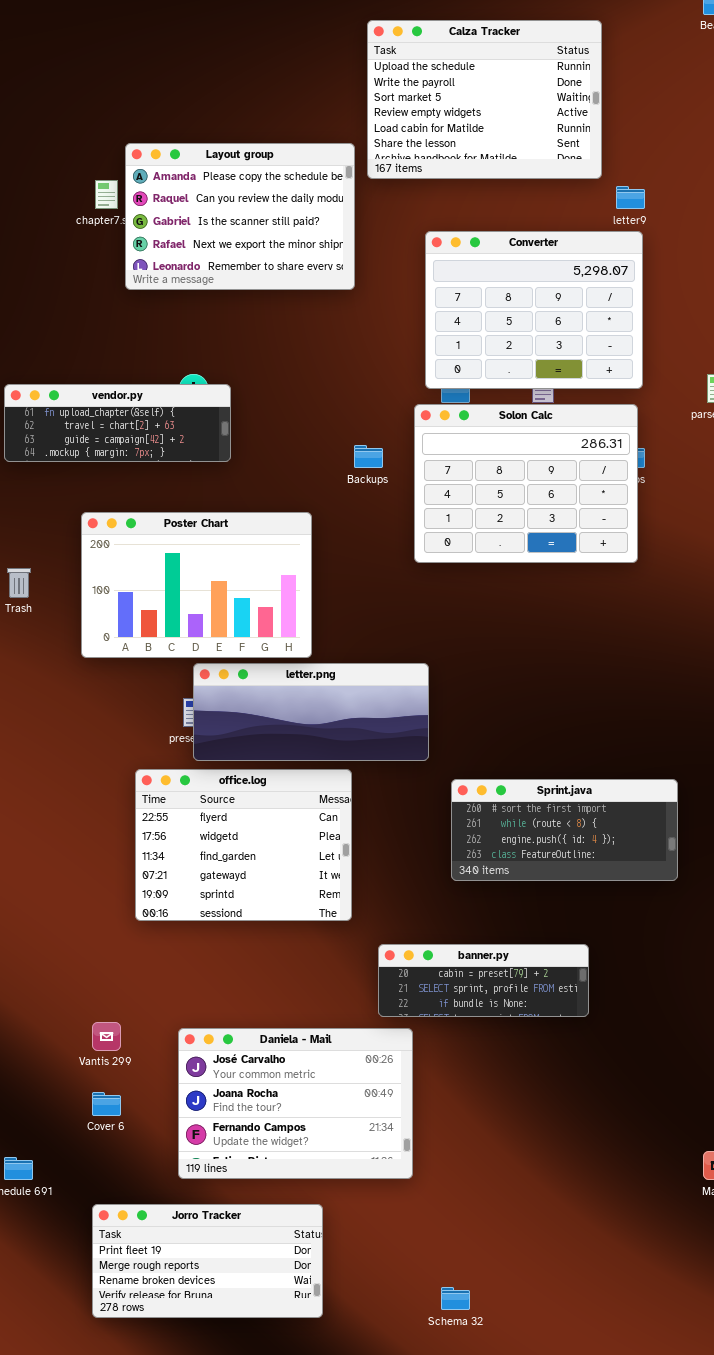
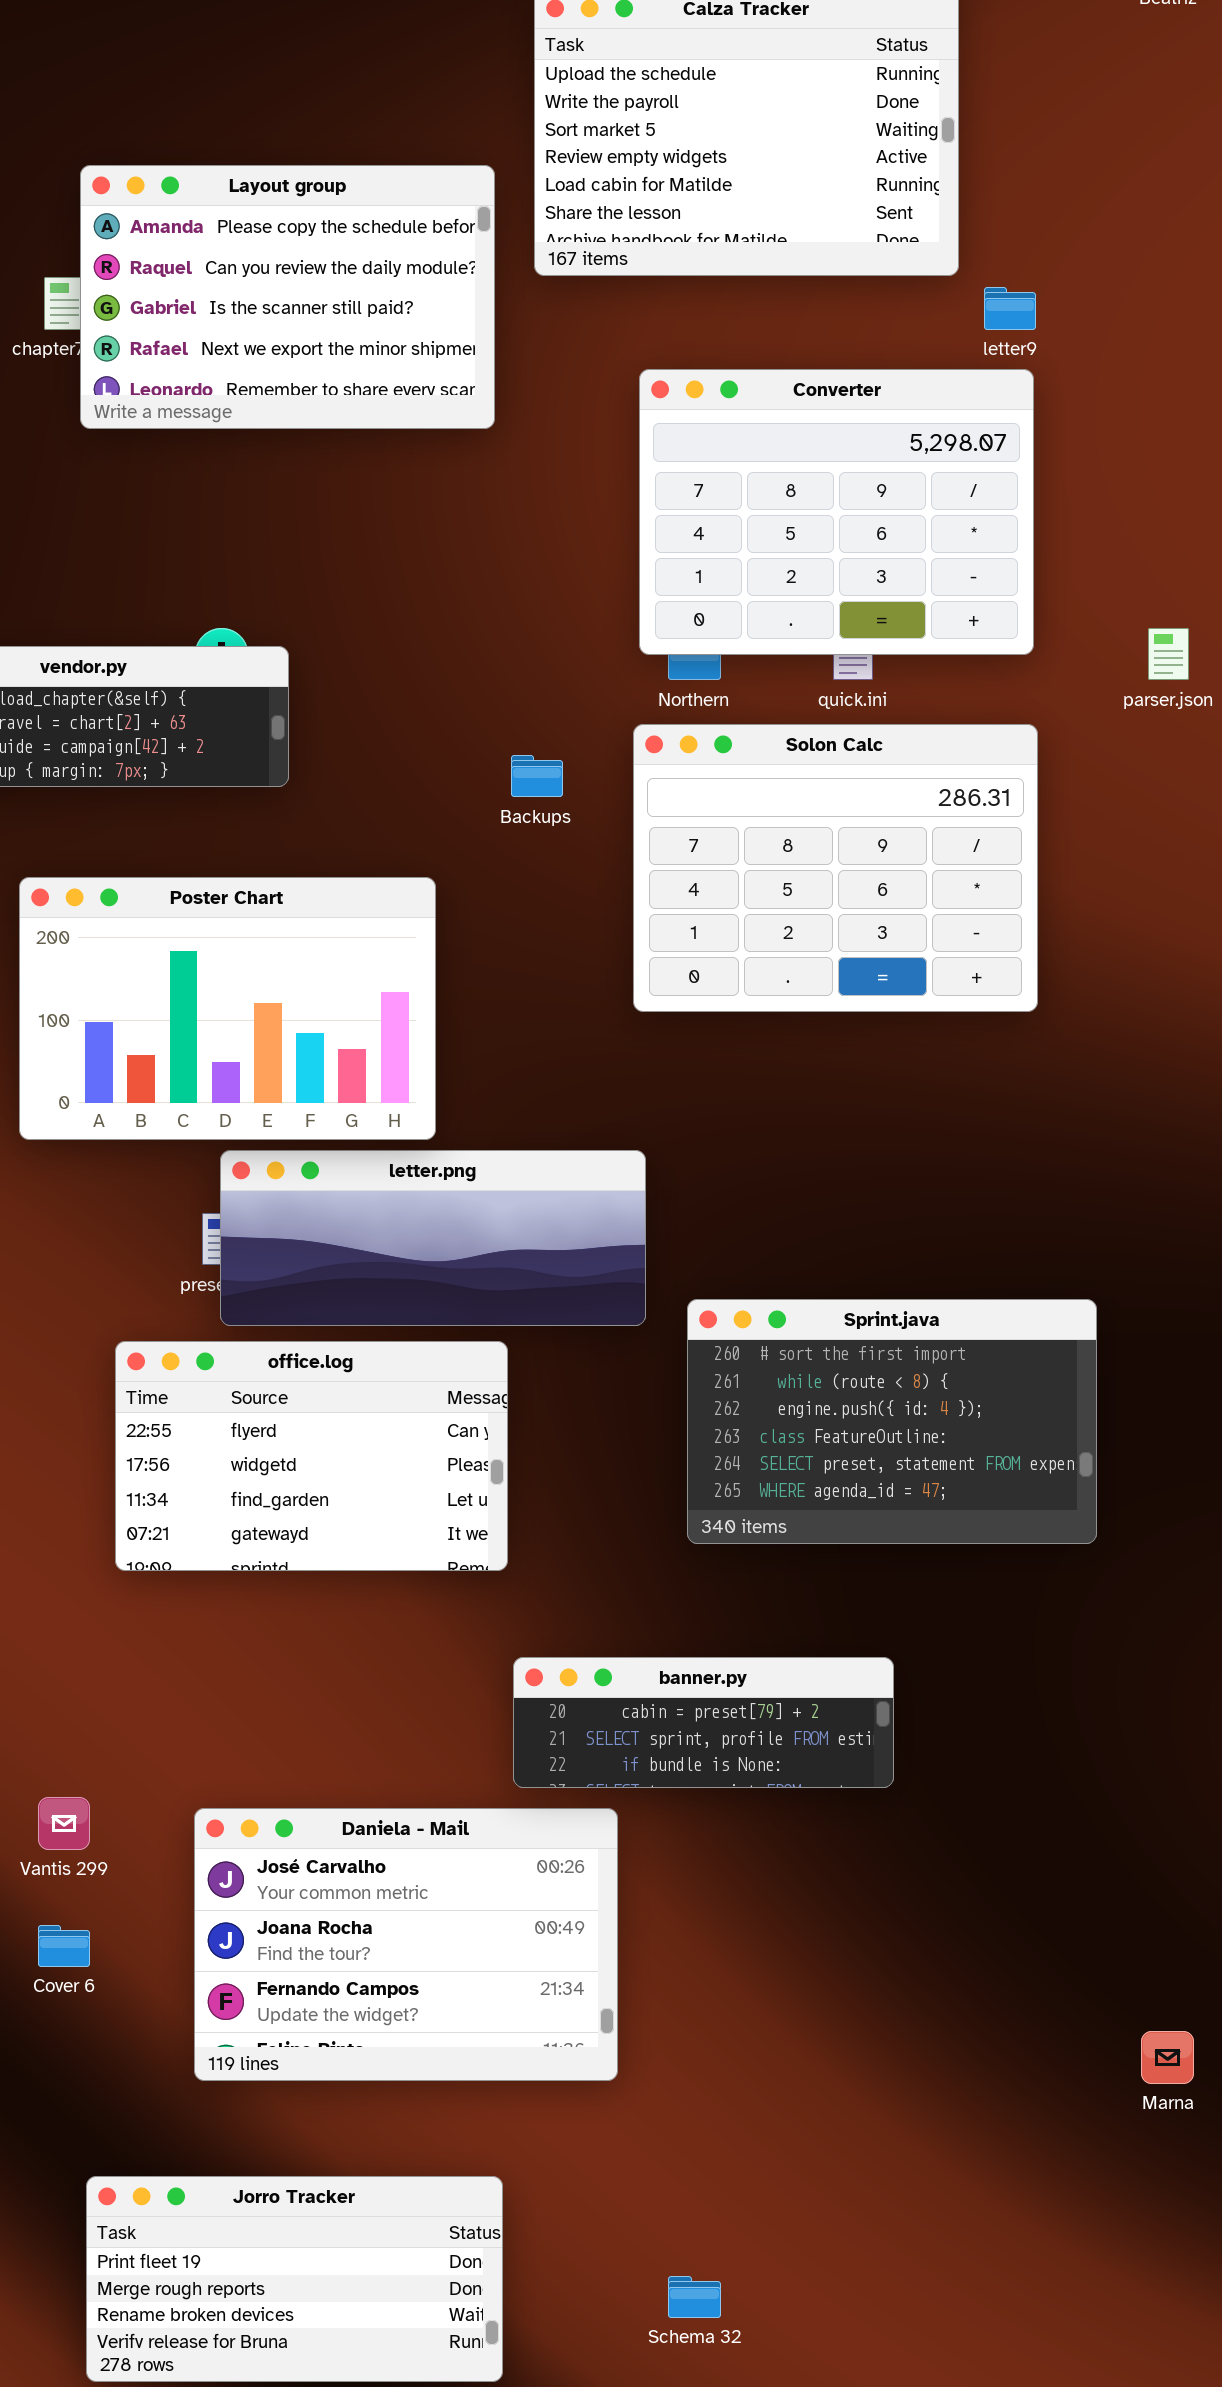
Layout group: [125,143,355,290] -> [80,165,495,429], moved
Solon Calc: [414,404,638,563] -> [633,724,1038,1012], moved
office.log: [135,769,352,921] -> [115,1341,508,1571], resized
Sprint.java: [451,779,678,881] -> [687,1299,1097,1544], resized
banner.py: [378,944,589,1017] -> [513,1657,894,1788], moved
Jorro Tracker: [92,1204,323,1318] -> [86,2176,503,2382], moved

